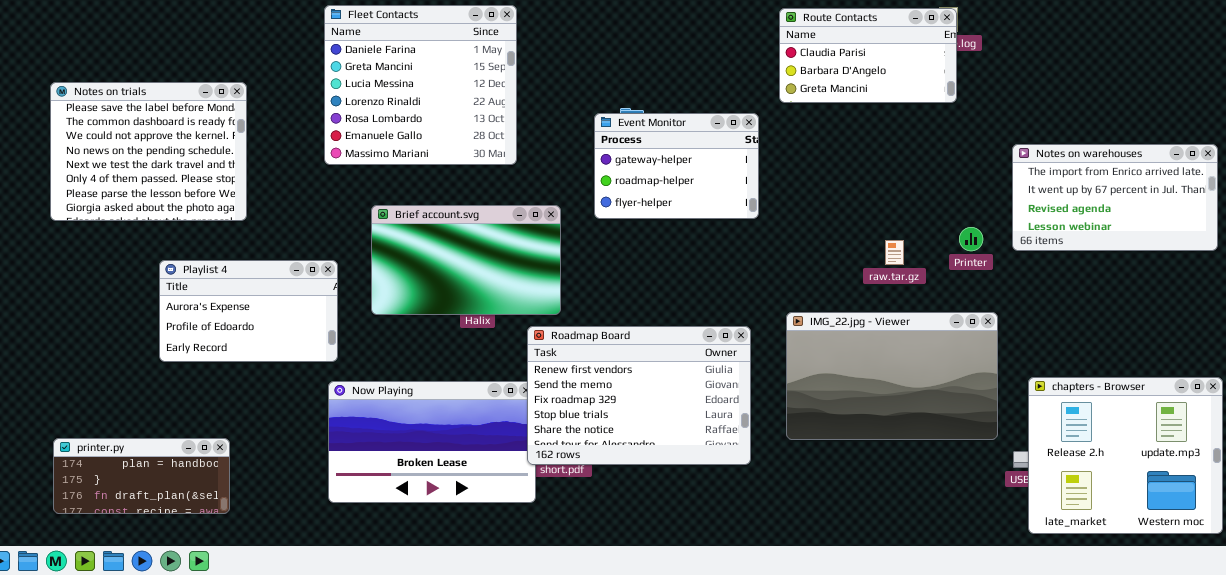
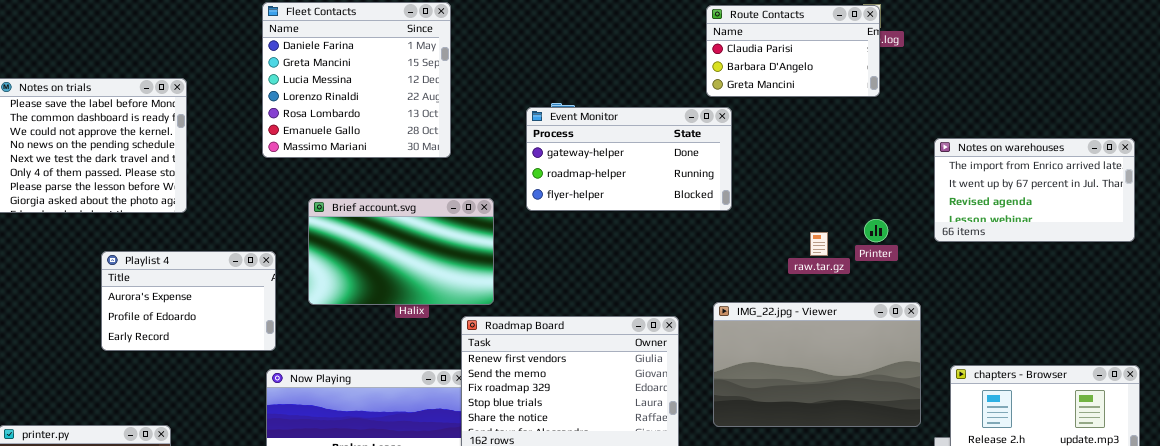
Event Monitor: [594,113,759,219] -> [526,107,732,211], resized
Printer: [959,227,983,251] -> [864,219,888,242], moved

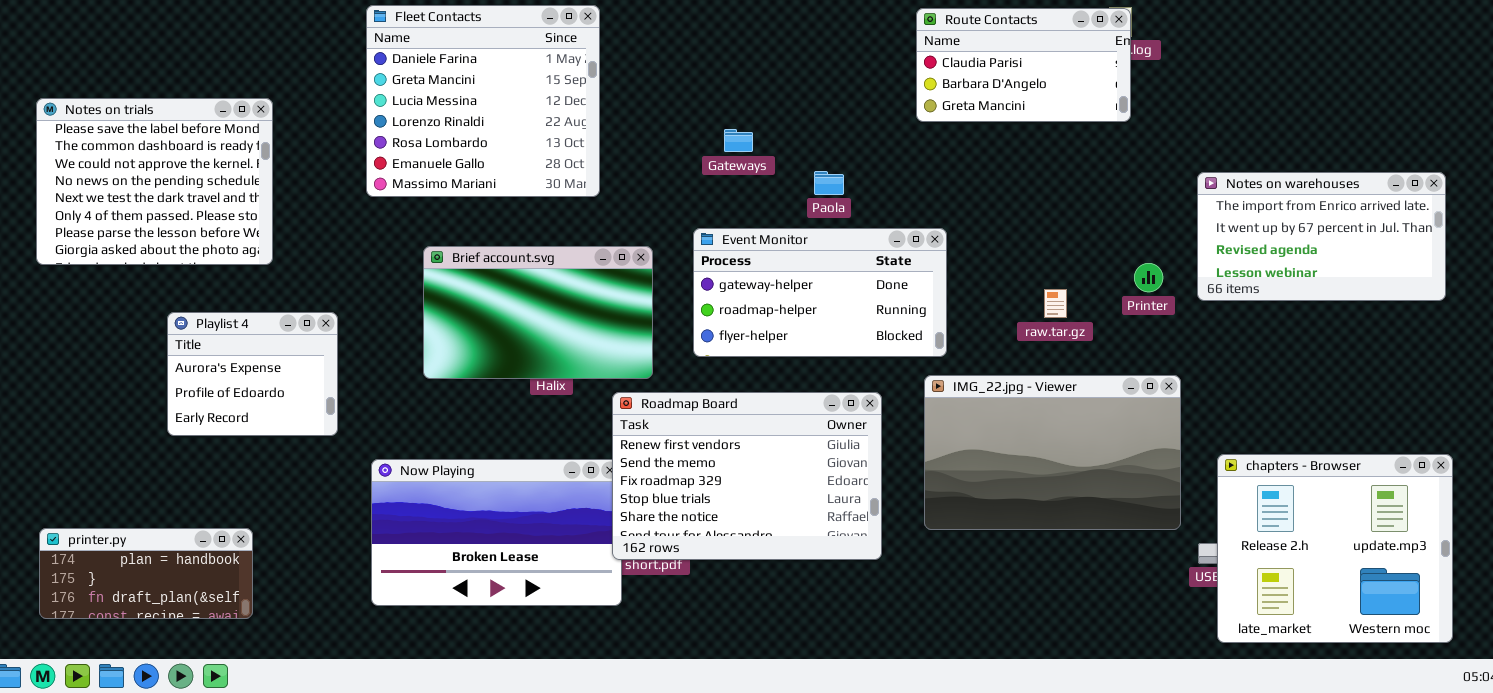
Event Monitor: [526,107,732,211] -> [693,228,947,357], moved
Printer: [864,219,888,242] -> [1134,263,1163,292], moved
Playlist 4: [101,251,276,351] -> [167,312,338,436], resized

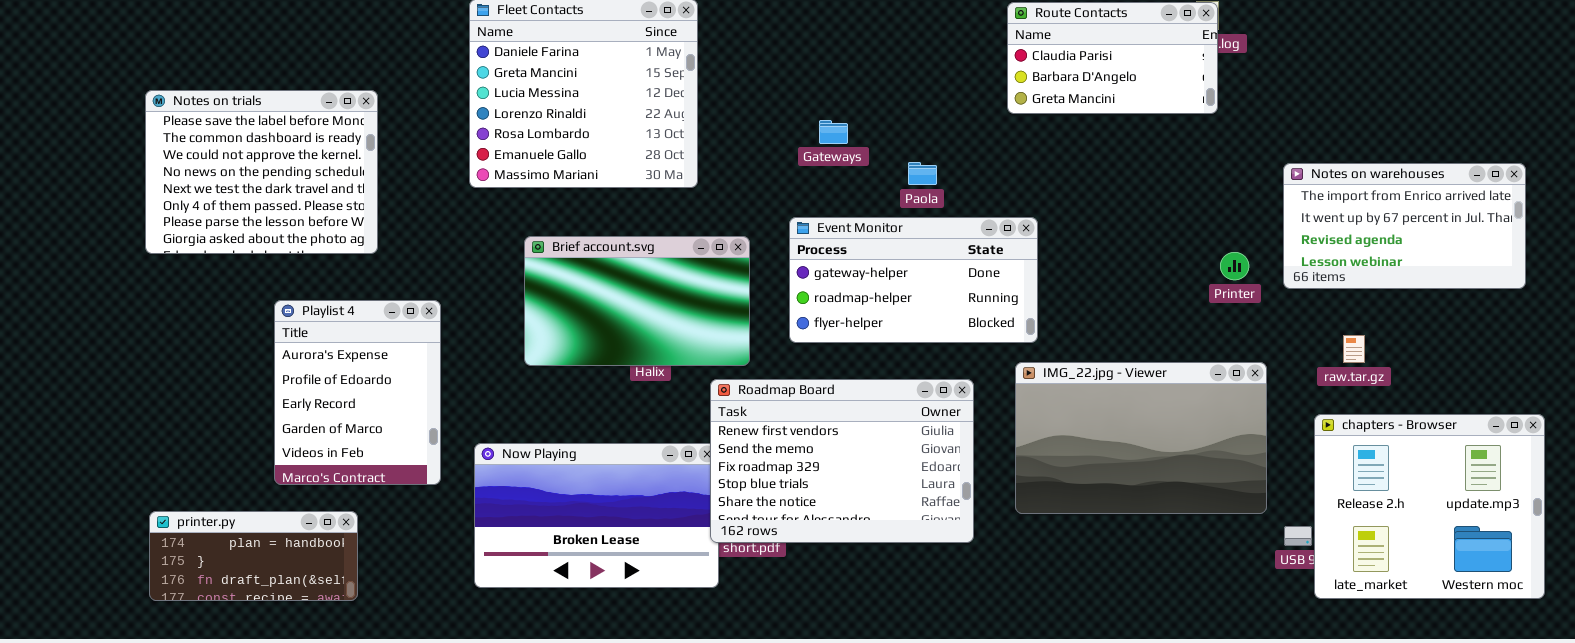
raw.tar.gz: [1044,289,1067,318] -> [1343,335,1365,363], moved
Playlist 4: [167,312,338,436] -> [274,300,441,485], resized
chapters - Browser: [1217,454,1453,643] -> [1314,414,1545,599], moved

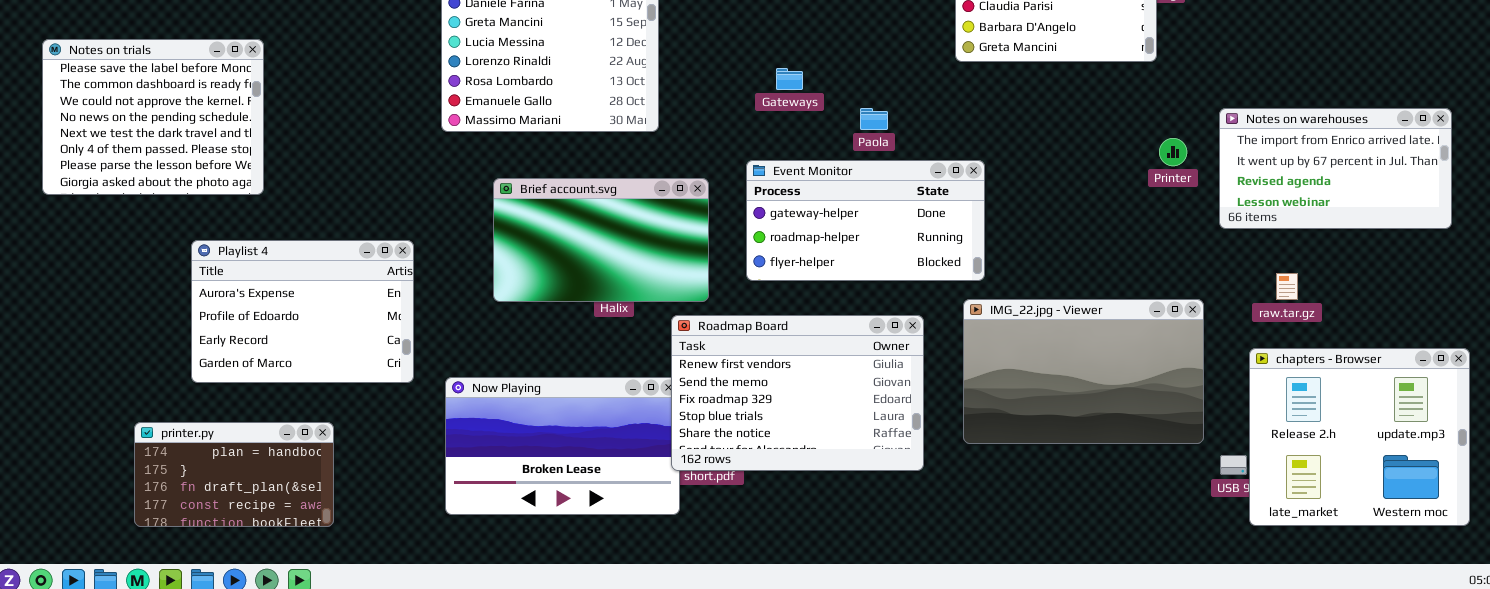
Notes on trials: [145,90,378,254] -> [42,39,264,195], moved
Printer: [1220,252,1249,280] -> [1159,138,1187,166], moved
Playlist 4: [274,300,441,485] -> [191,240,414,383], resized
printer.py: [149,511,358,601] -> [134,422,334,527], resized

